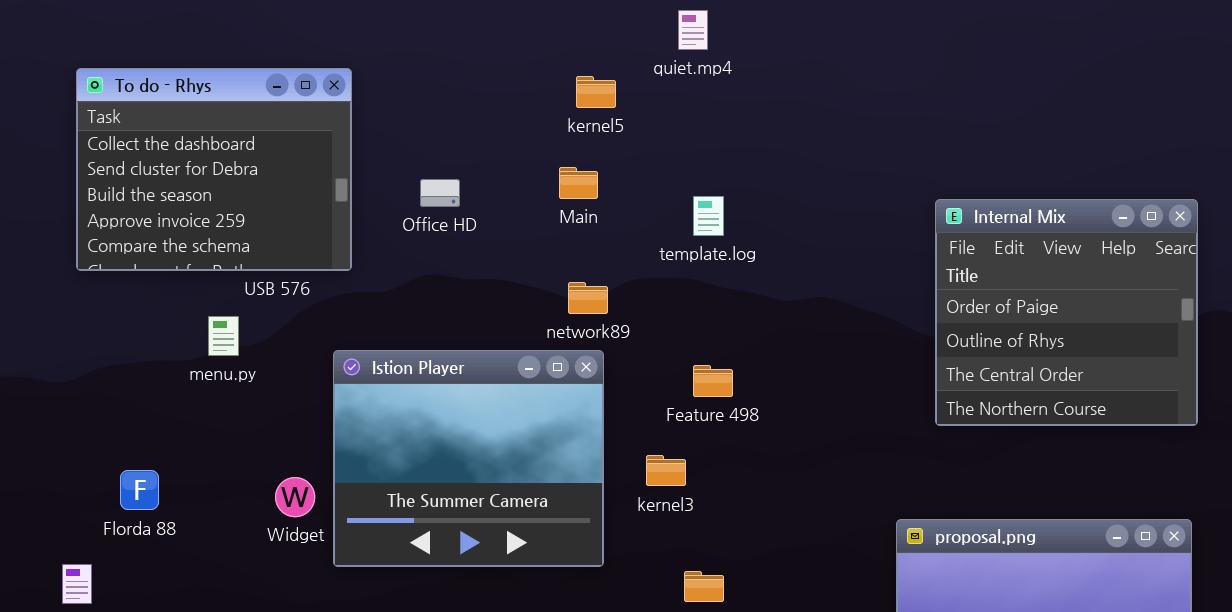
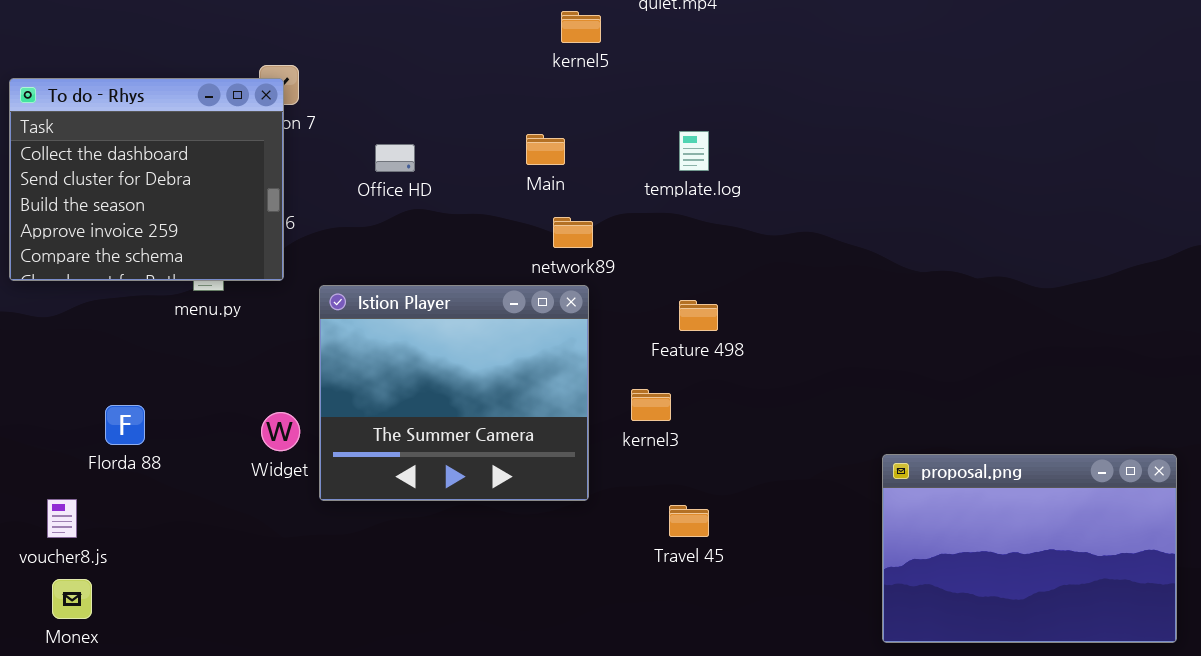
To do - Rhys: [76,68,352,271] -> [9,78,284,281], moved
Main: [559,167,598,199] -> [526,134,565,165], moved
Office HD: [420,179,460,207] -> [375,144,415,172], moved
Internal Mix: [935,199,1198,426] -> none, closed

